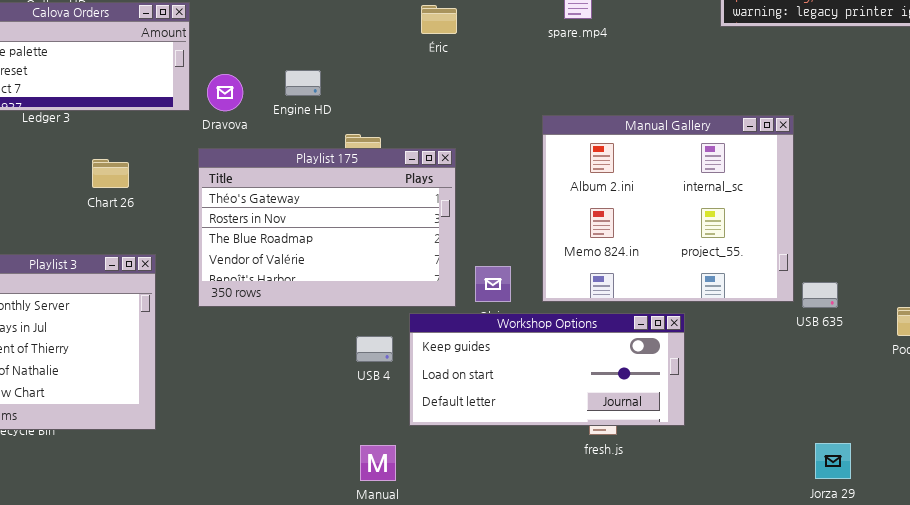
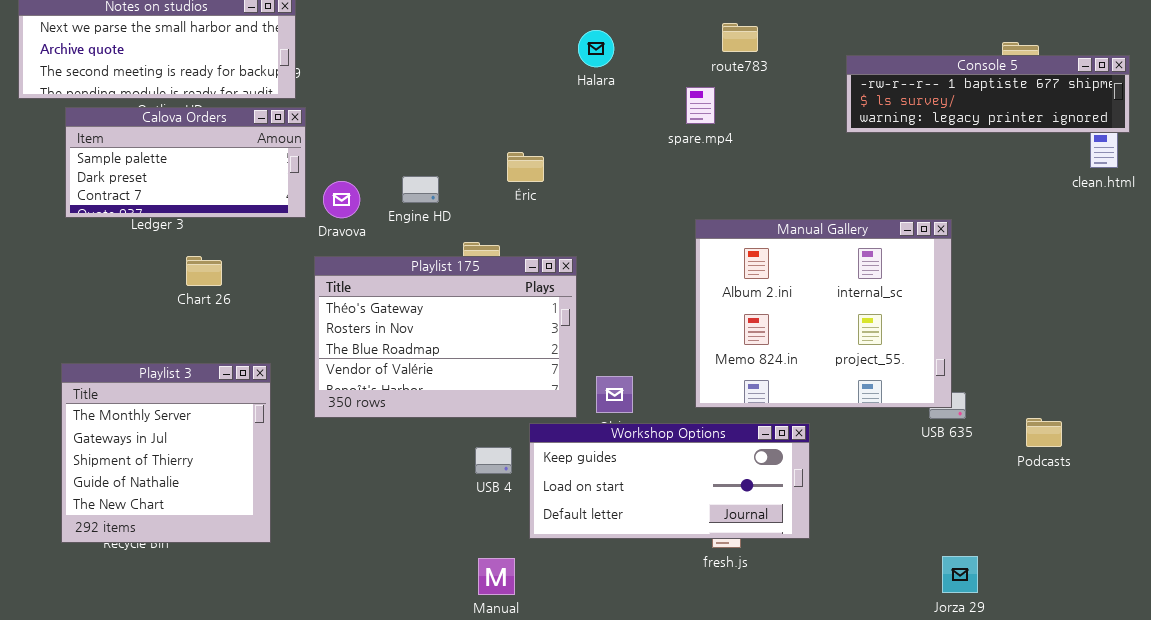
Éric: [421,5,457,34] -> [507,152,544,182], moved
Manual Gallery: [542,115,794,302] -> [695,219,952,408], moved
Chart 26: [92,159,129,188] -> [186,256,222,286], moved

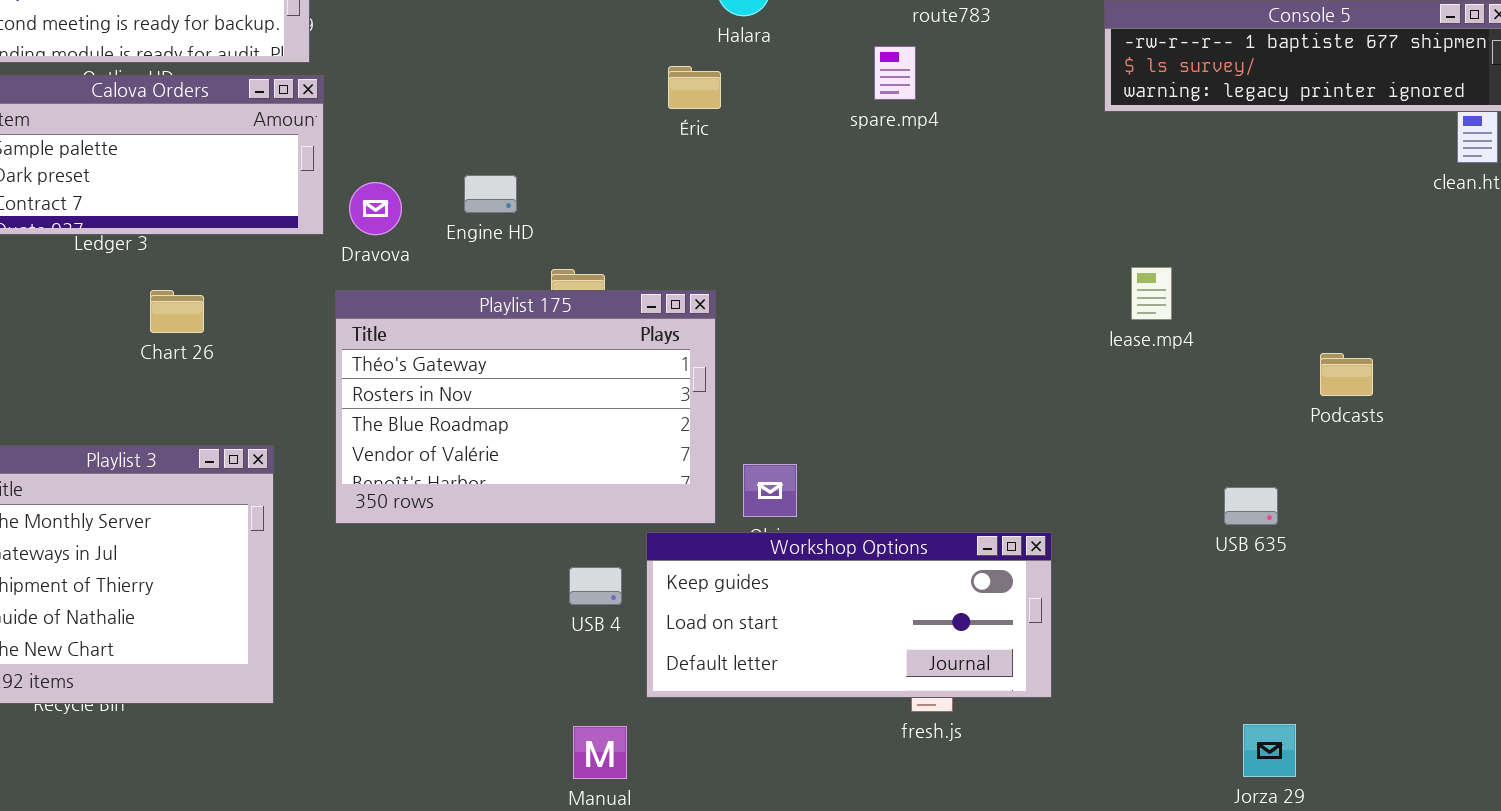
Éric: [507,152,544,182] -> [668,66,721,109], moved
Manual Gallery: [695,219,952,408] -> none, closed
Podcasts: [1026,418,1062,447] -> [1320,353,1373,396], moved

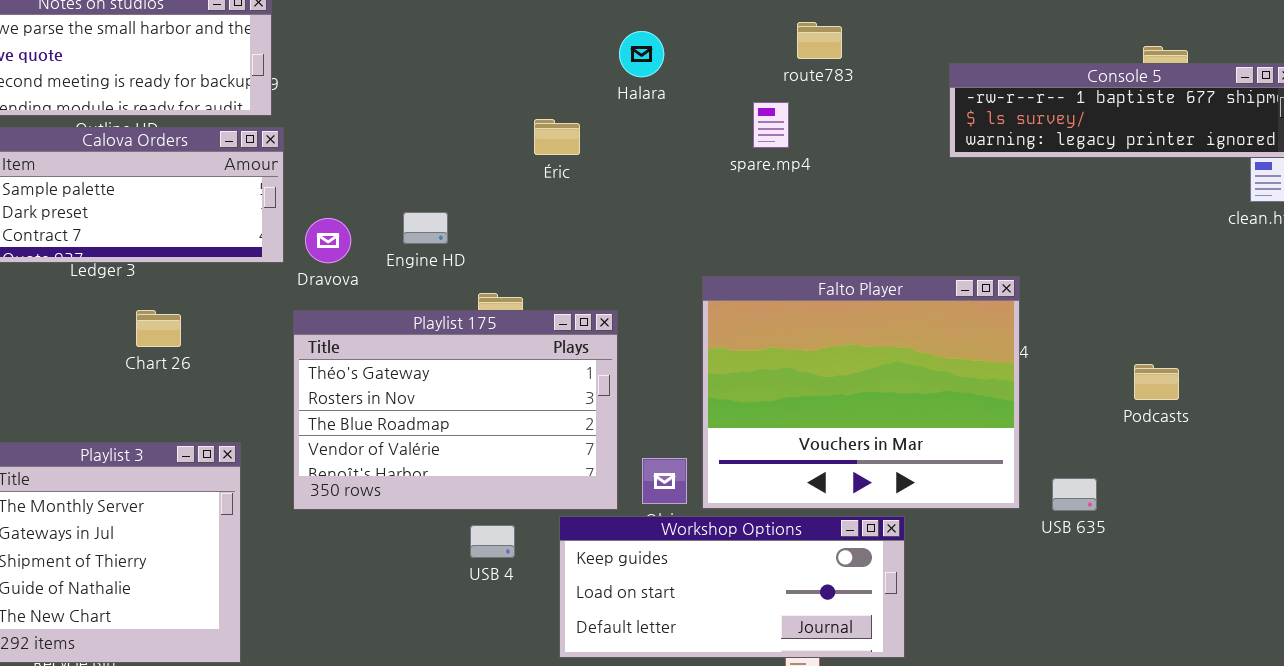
Éric: [668,66,721,109] -> [534,119,580,155], moved
Falto Player: none -> [702,276,1020,509], opened
USB 4: [569,567,622,605] -> [470,525,515,558], moved

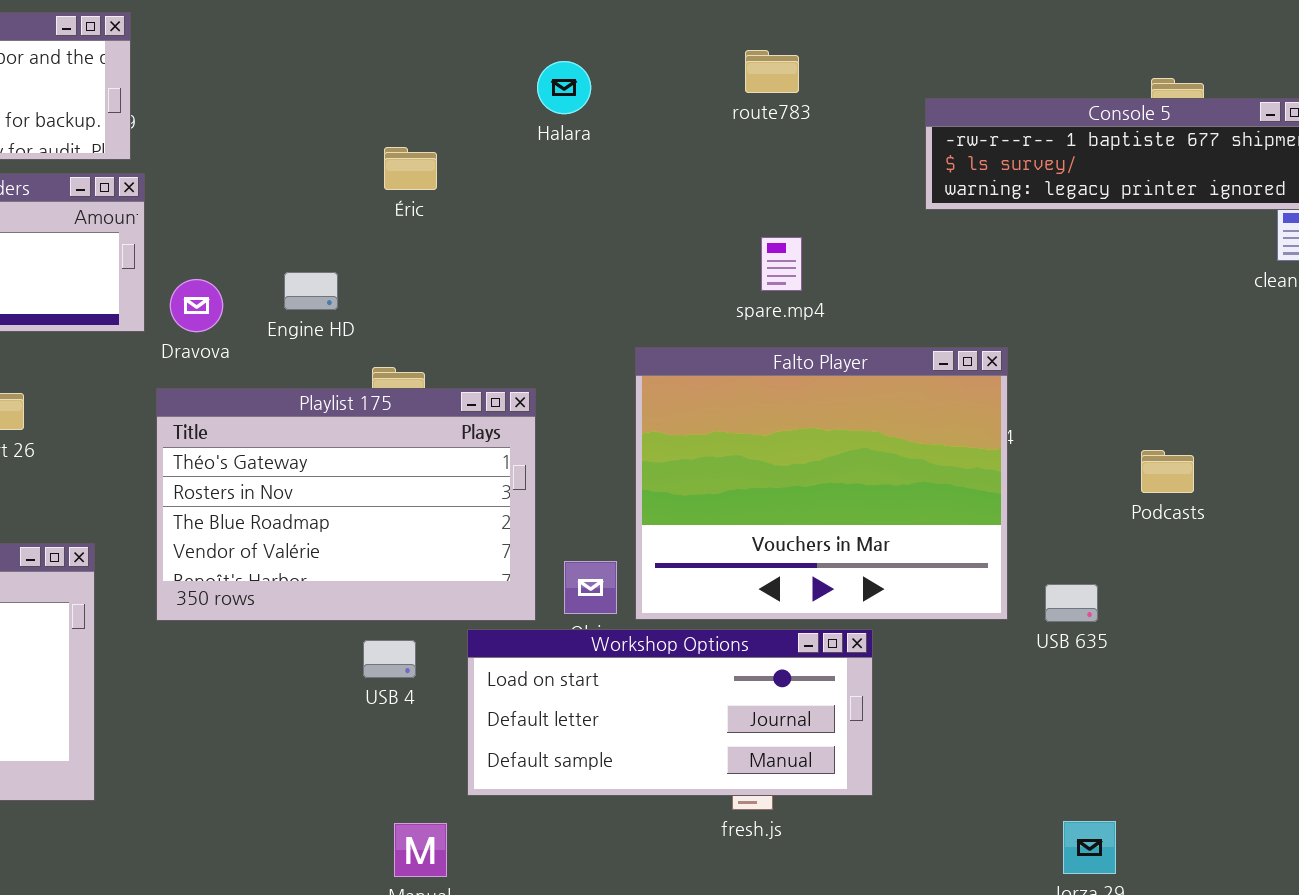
spare.mp4: [753,102,789,148] -> [761,237,802,291], moved
Éric: [534,119,580,155] -> [384,147,437,190], moved
Workshop Options: [559,516,905,658] -> [467,629,873,796], scrolled down 1 row

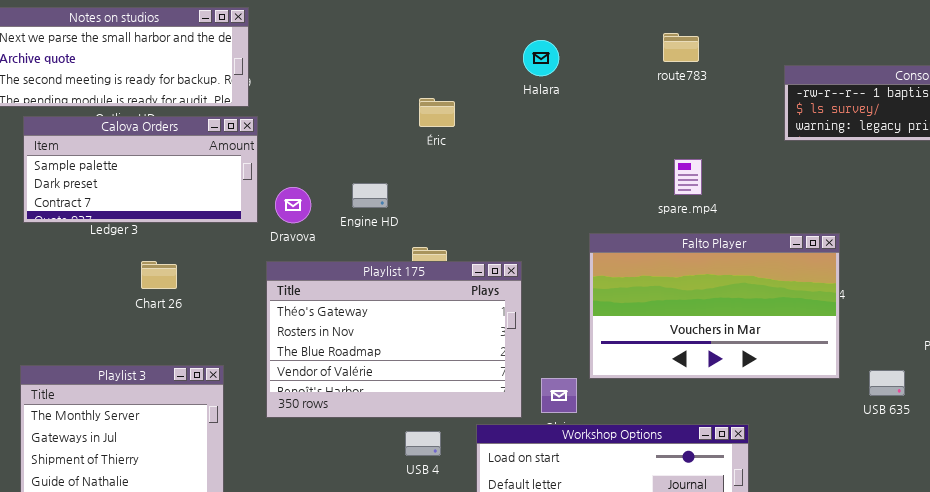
Falto Player: [635,347,1008,620] -> [589,233,840,379], resized
USB 635: [1045,584,1098,622] -> [869,370,905,396], moved

